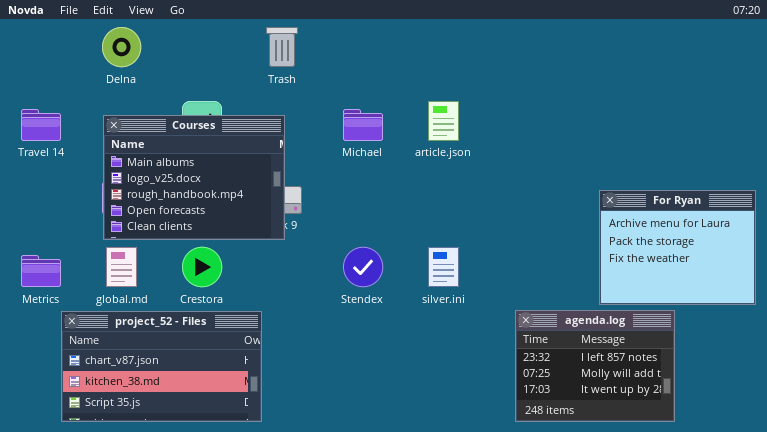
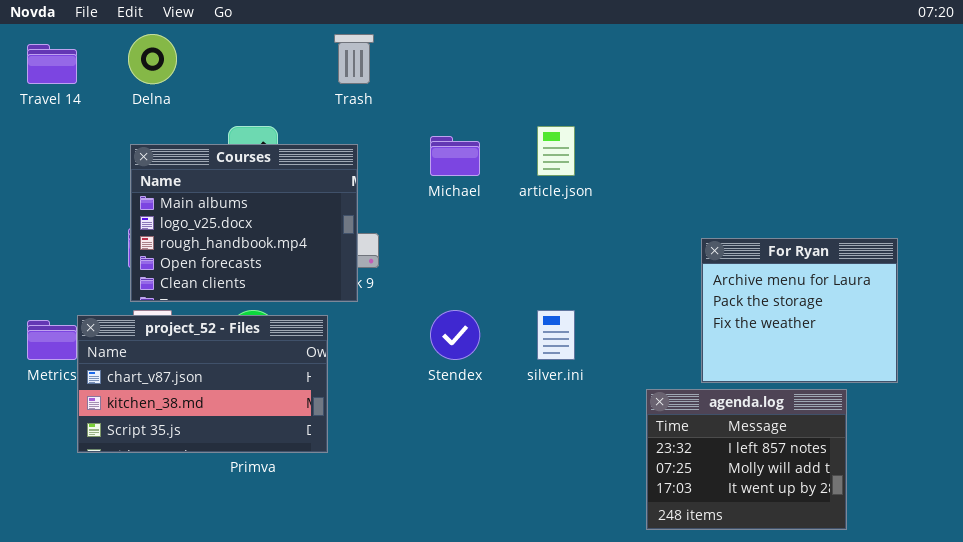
Travel 14: [21,109,61,141] -> [27,44,77,84], moved
For Ryan: [599,190,756,305] -> [701,238,898,383], moved
project_52 - Files: [61,311,262,422] -> [77,315,328,453], moved

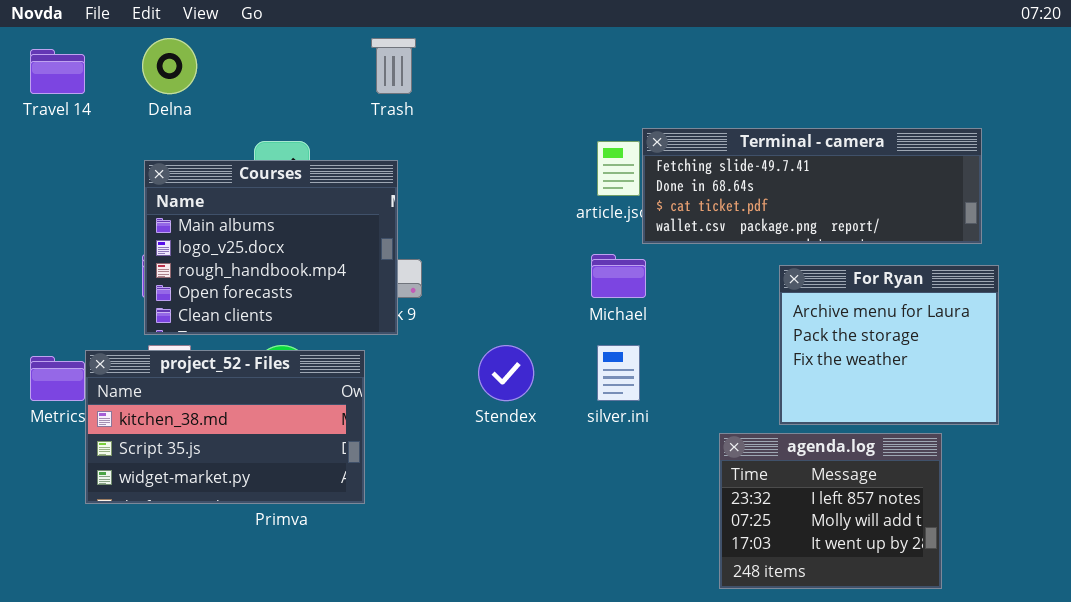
Terminal - camera: none -> [642,128,982,244], opened
Michael: [430,136,480,176] -> [591,254,646,298], moved
project_52 - Files: [77,315,328,453] -> [85,350,365,504], scrolled down 1 row

